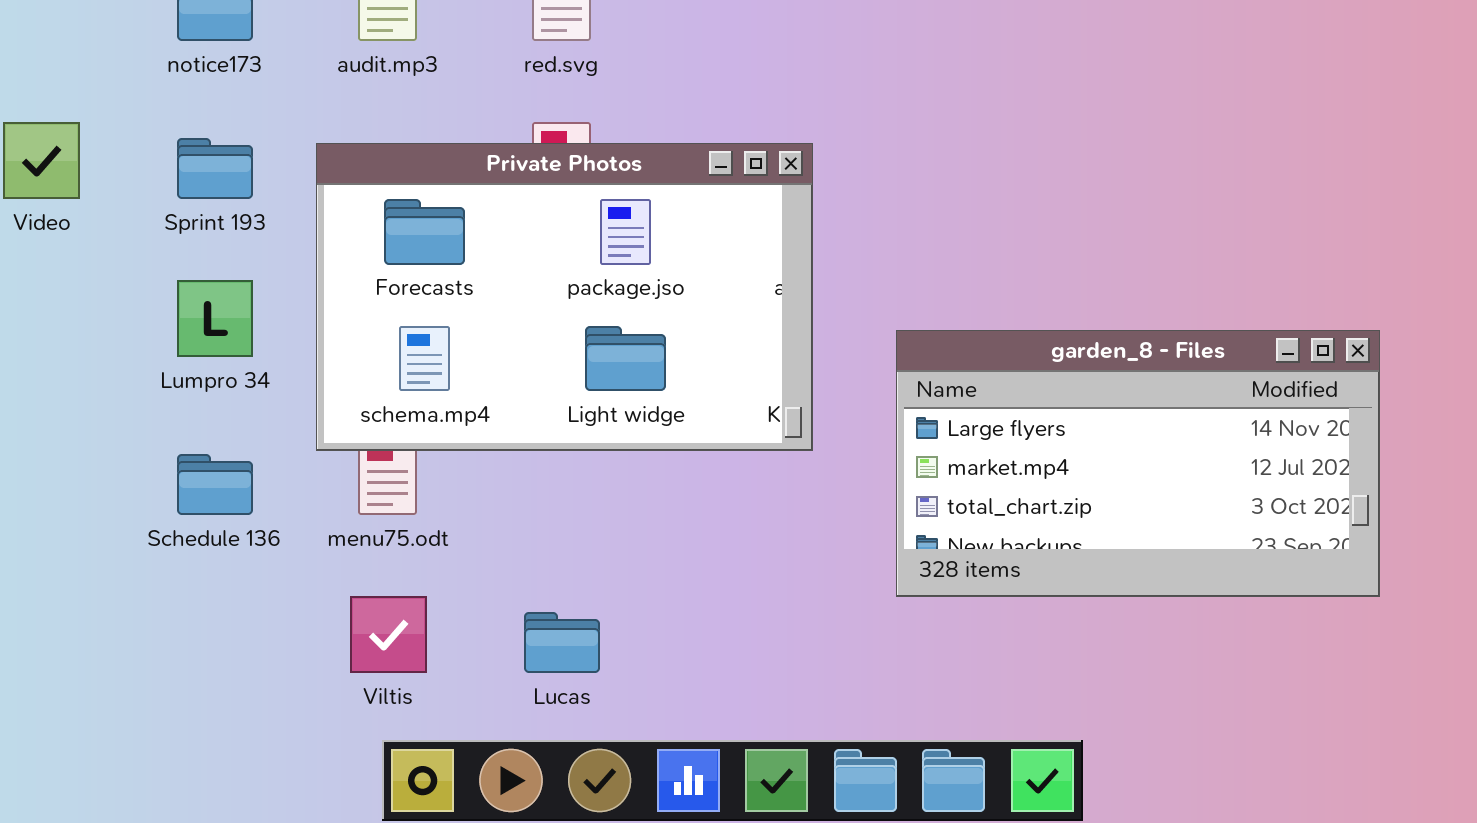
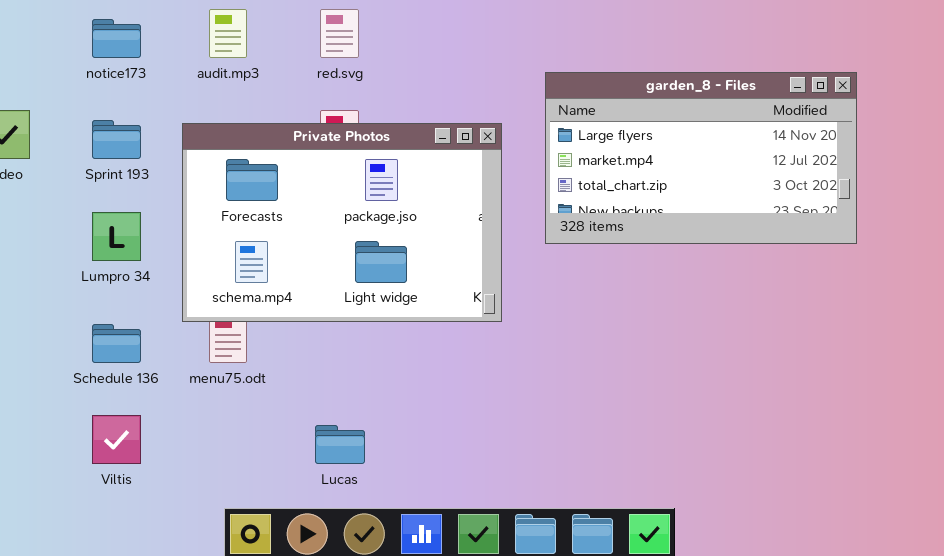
garden_8 - Files: [896,330,1380,597] -> [545,72,857,244], moved
Viltis: [350,596,427,673] -> [92,415,141,464], moved

